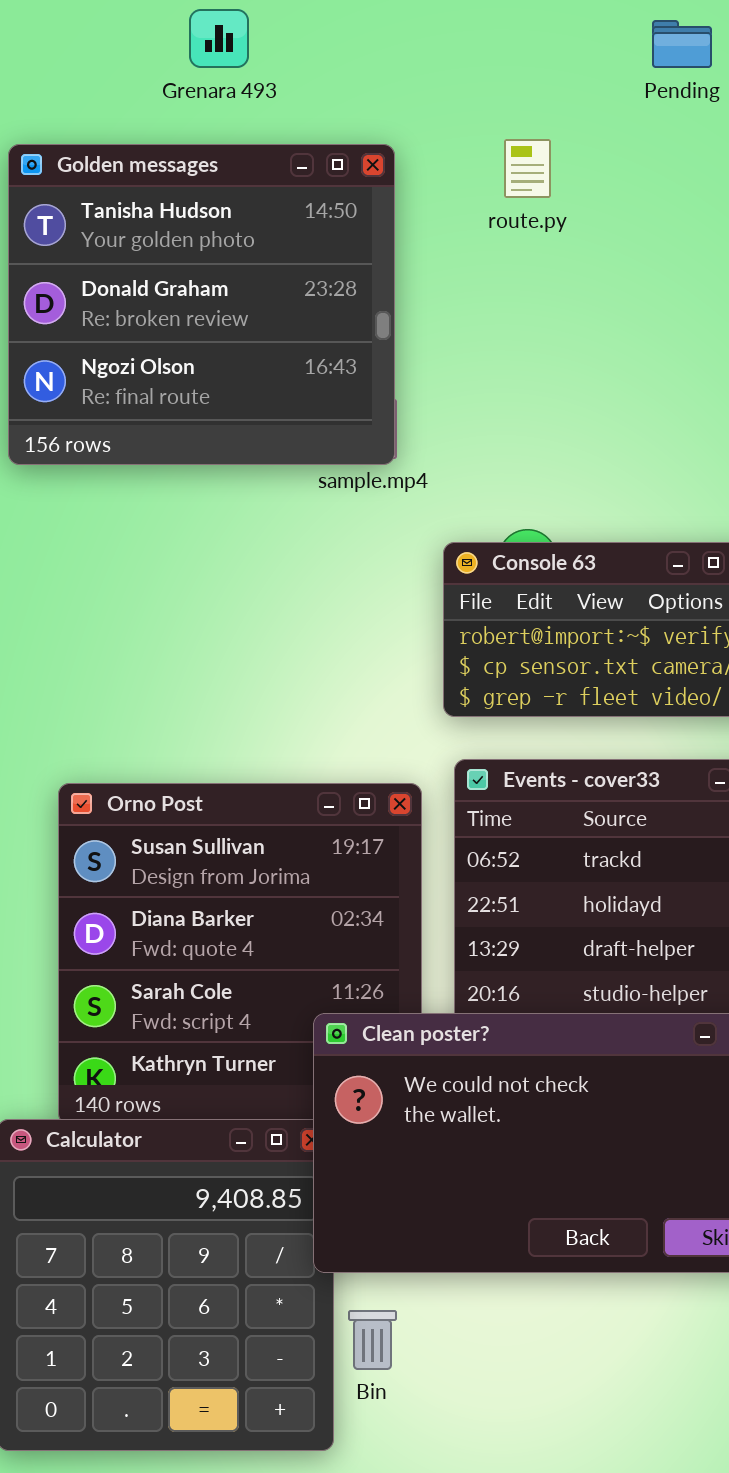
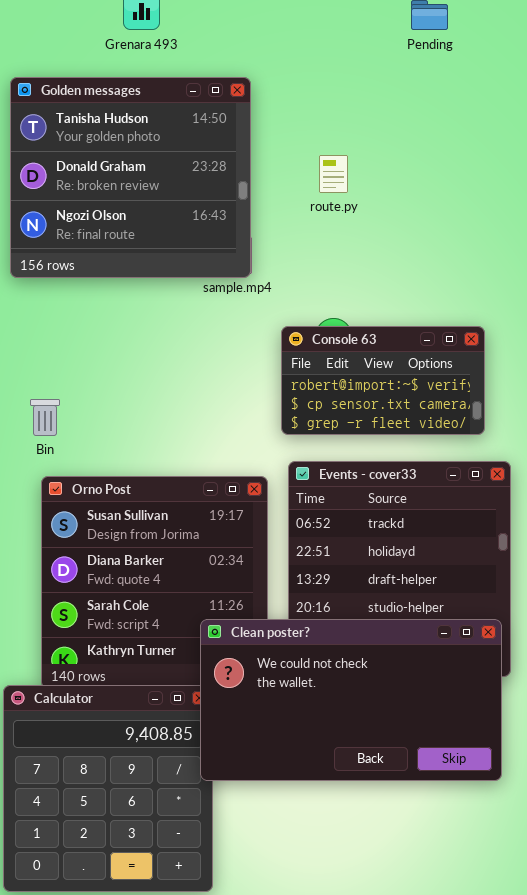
route.py: [504,139,551,198] -> [319,155,348,193], moved
Bin: [348,1310,397,1370] -> [30,399,60,436], moved

